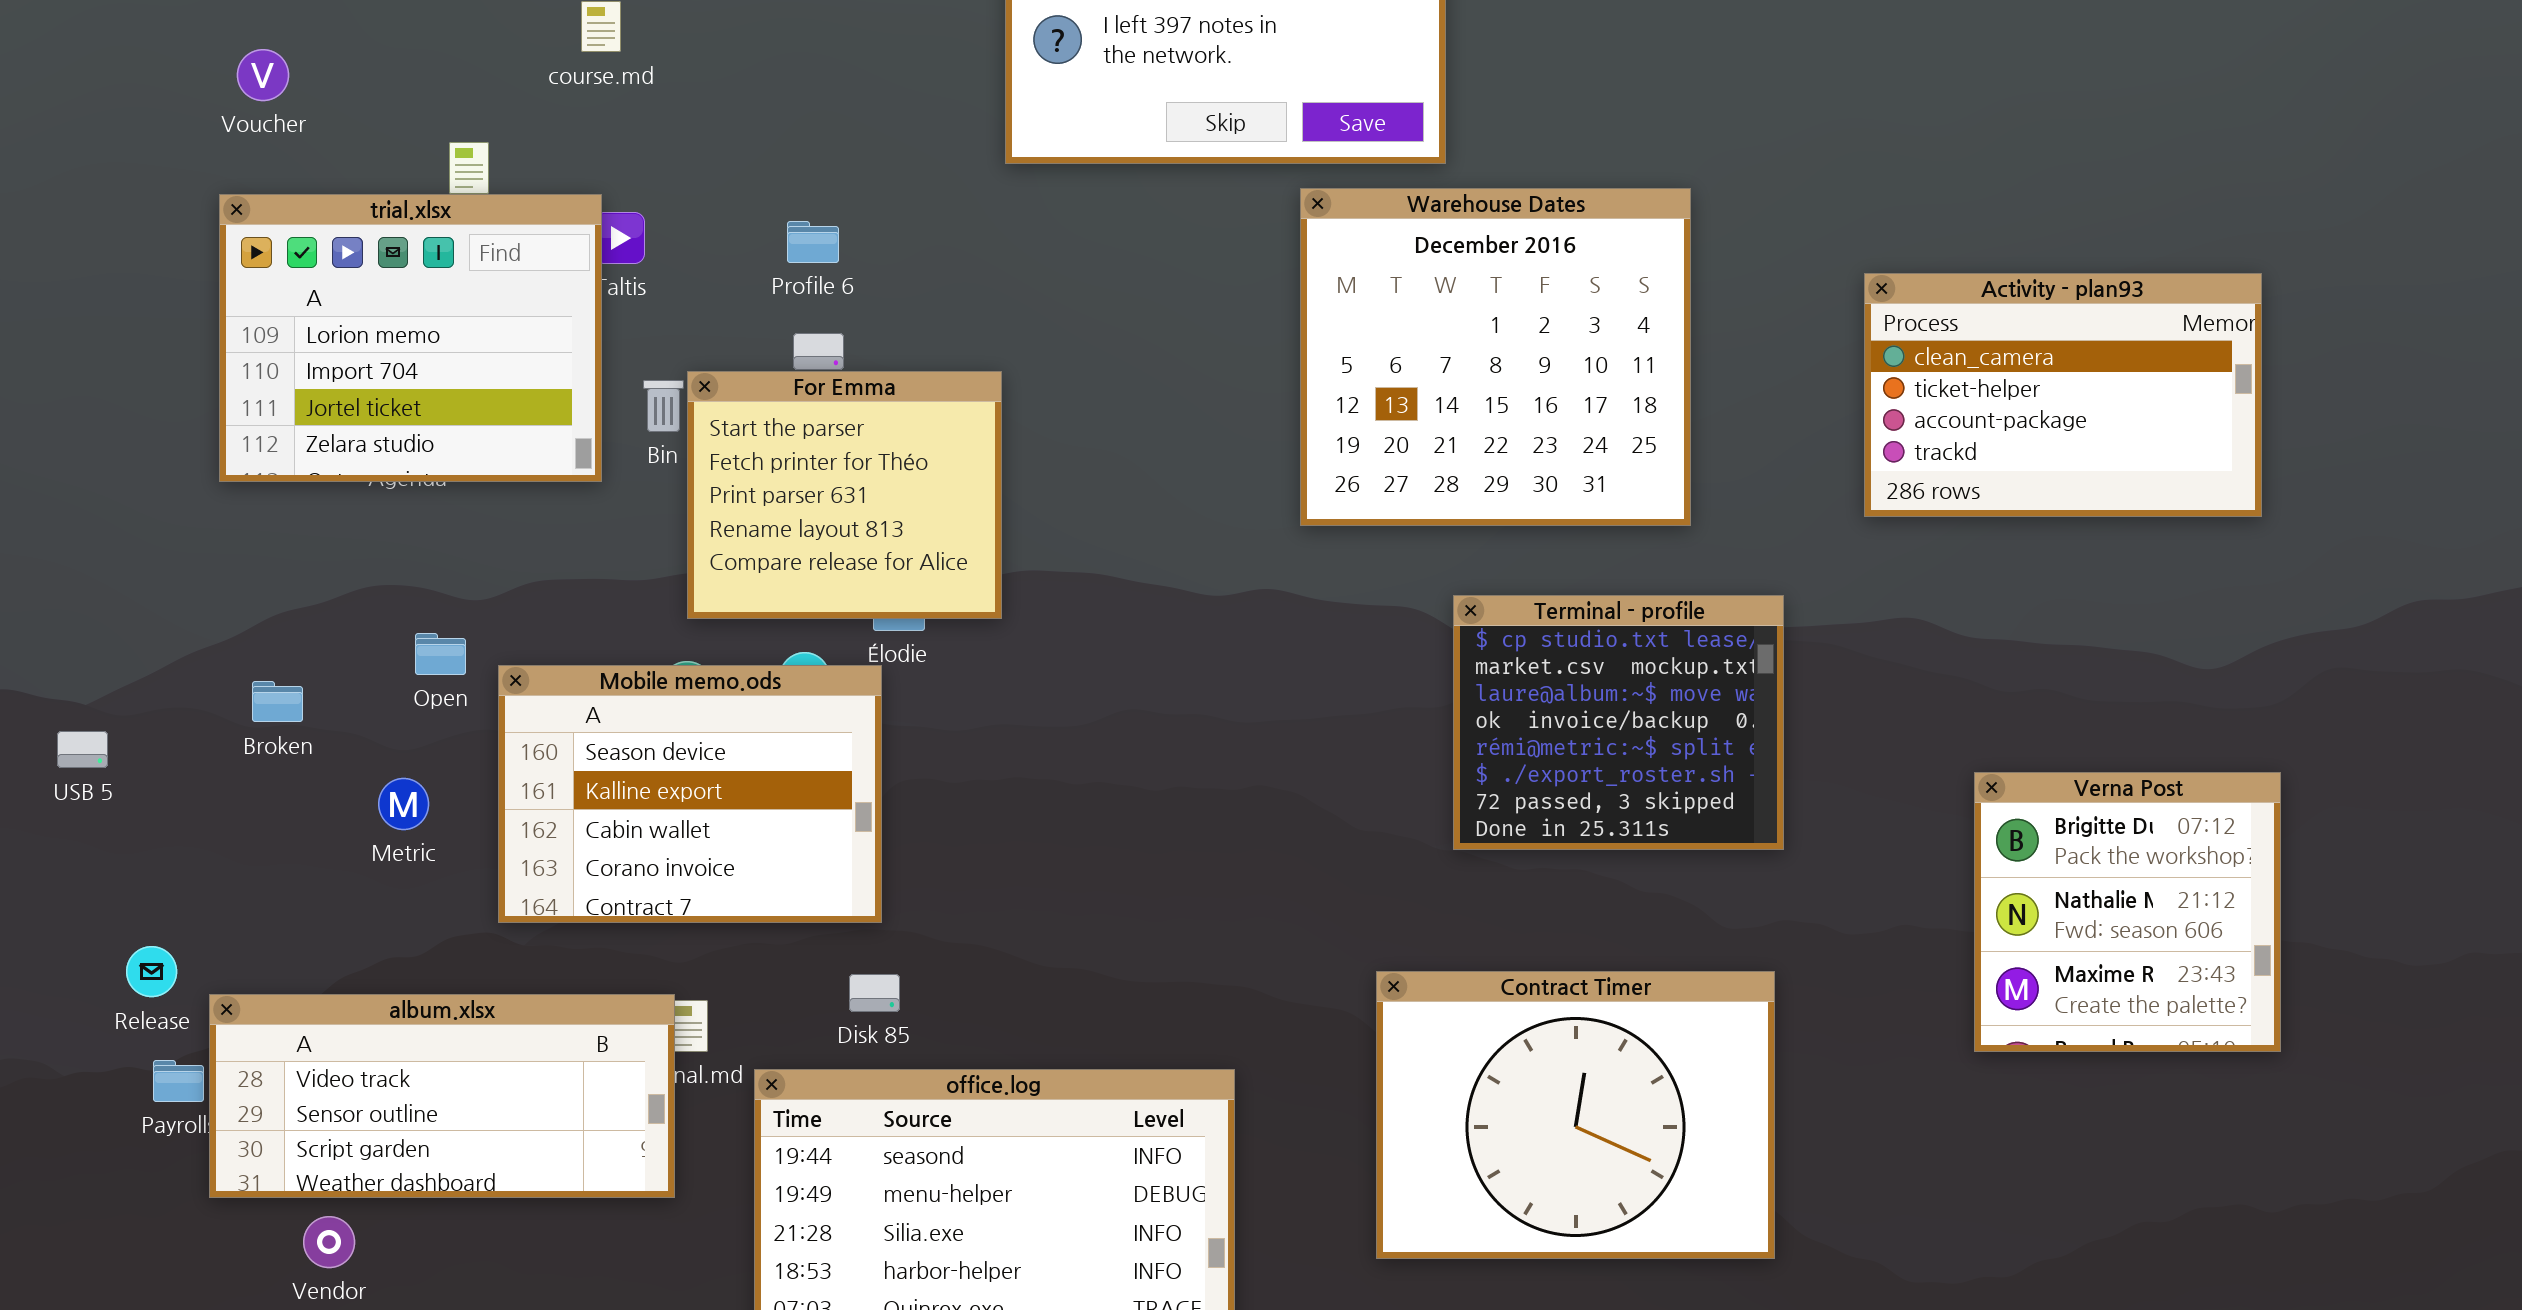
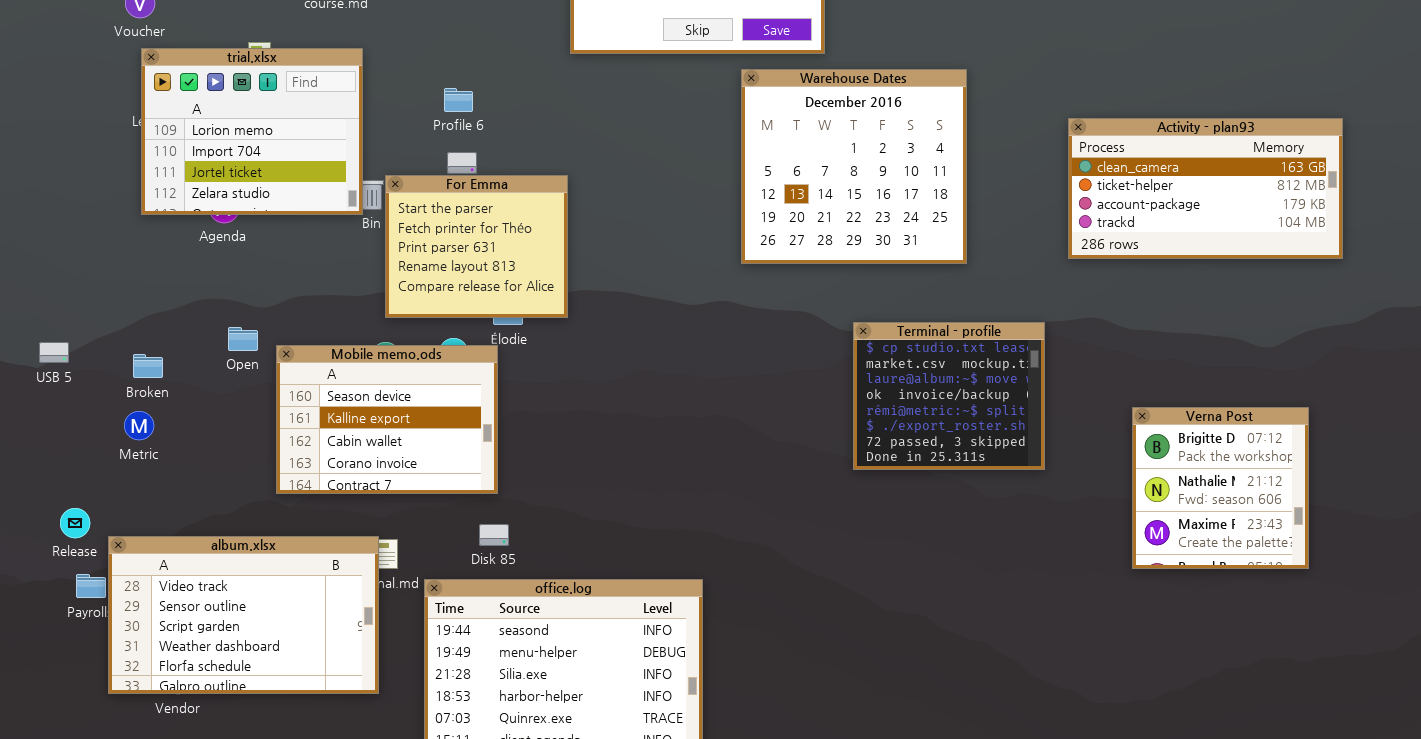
trial.xlsx: [219,194,602,482] -> [141,48,363,215], moved
Activity - plan93: [1864,273,2262,517] -> [1068,118,1343,259], resized
Terminal - profile: [1453,595,1784,850] -> [853,322,1045,470], moved
USB 5: [57,731,108,768] -> [39,342,69,363], moved
Metric: [378,778,429,830] -> [124,411,154,440], moved
Contract Timer: [1376,971,1775,1259] -> none, closed
album.xlsx: [209,994,675,1198] -> [108,536,379,694], resized

